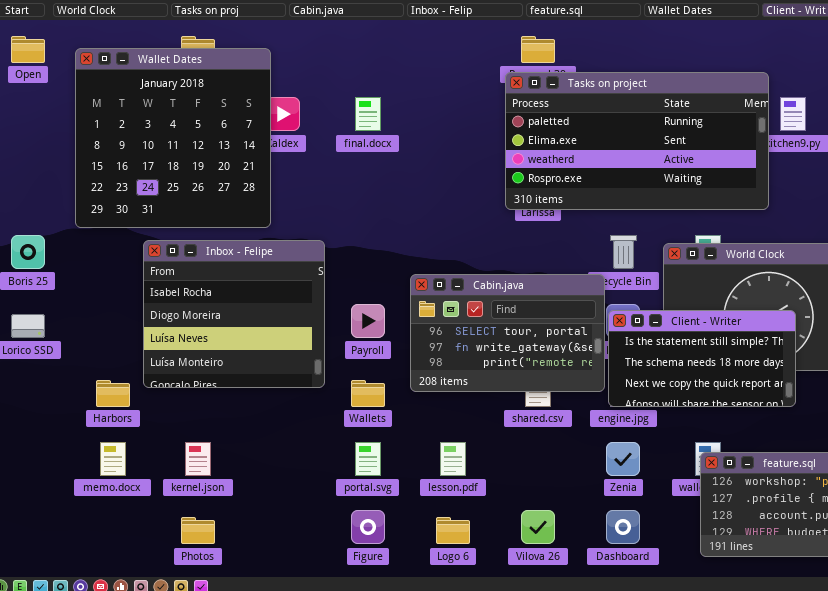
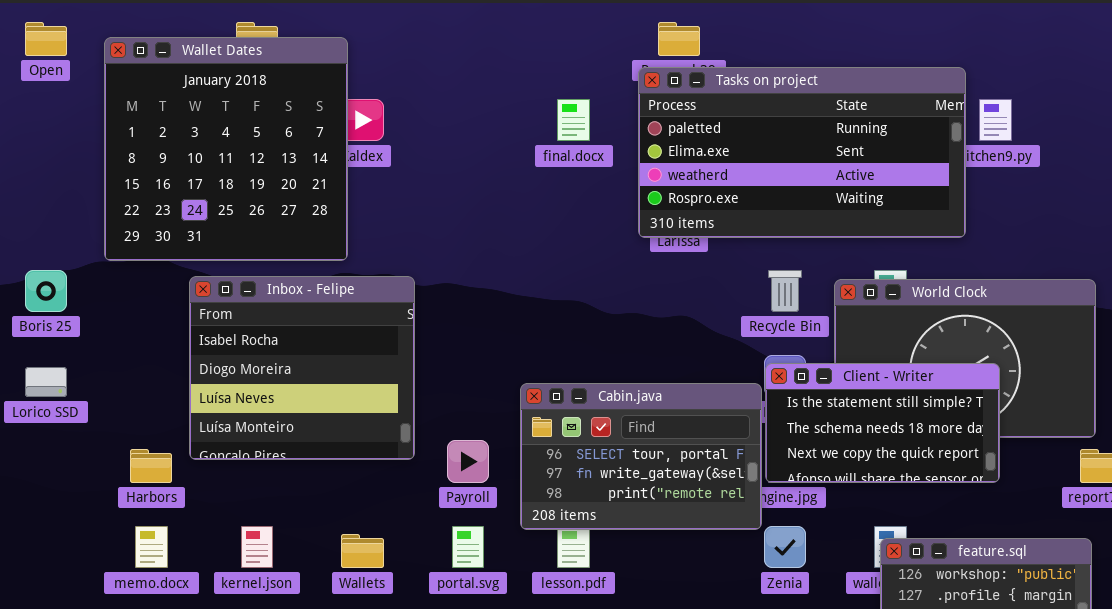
final.docx: [355,97,381,131] -> [557,99,590,141], moved
Cabin.java: [410,274,605,392] -> [520,383,762,530], moved
Payroll: [351,304,385,338] -> [447,440,489,483], moved
Wallets: [351,380,385,407] -> [341,534,384,568], moved

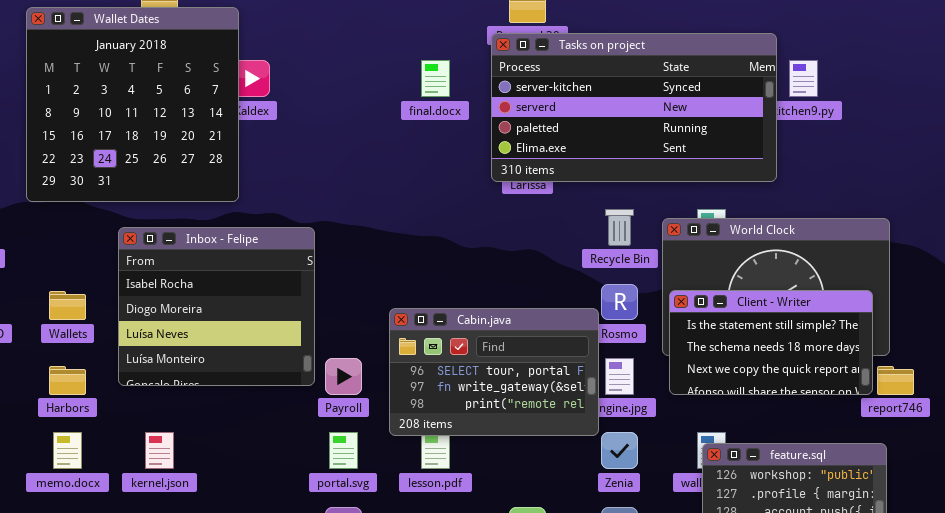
Tasks on project: [638,67,966,238] -> [491,33,777,182], scrolled up 2 rows
Inbox - Felipe: [189,276,415,460] -> [118,227,315,386], moved
Client - Writer: [765,363,1000,483] -> [669,290,873,395], moved
Wallets: [341,534,384,568] -> [49,291,86,320], moved

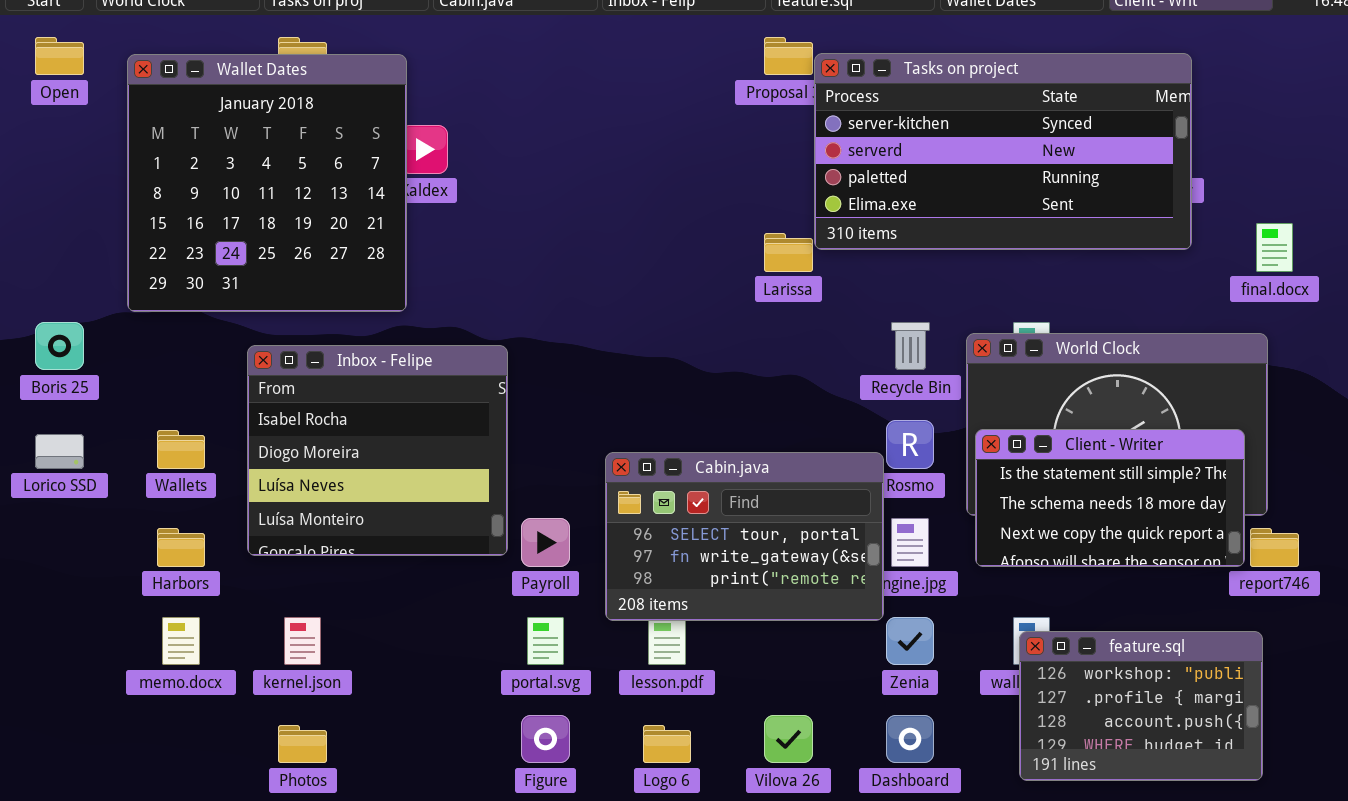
Tasks on project: [491,33,777,182] -> [814,53,1192,250], moved
final.docx: [421,60,450,97] -> [1256,223,1293,272], moved

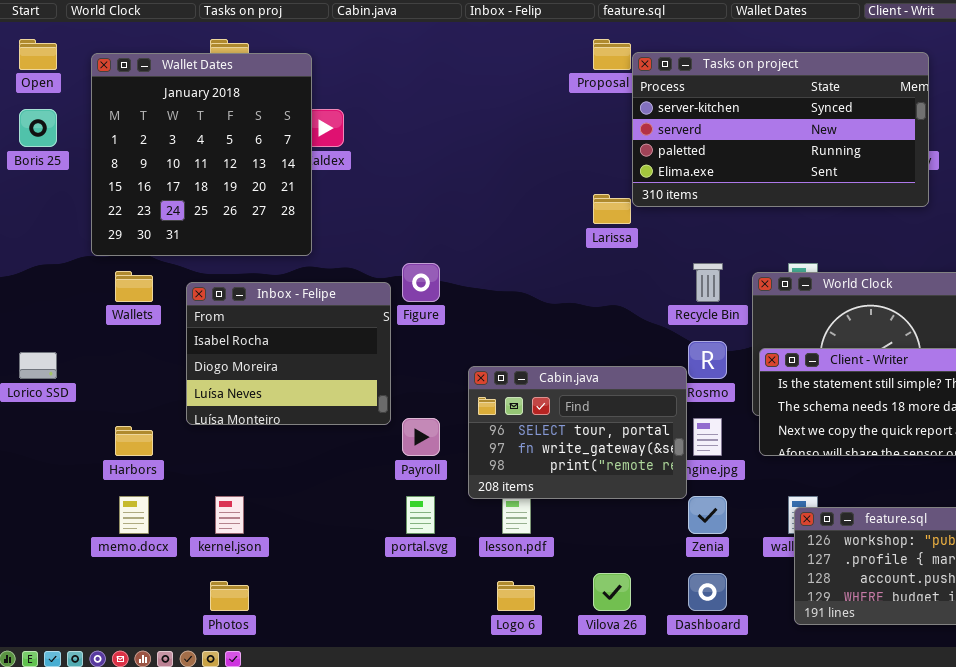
Boris 25: [35,322,84,370] -> [19,109,57,147], moved
Inbox - Felipe: [247,345,508,556] -> [186,282,391,425], resized
Wallets: [157,430,205,469] -> [115,271,153,302], moved
Figure: [521,715,570,763] -> [402,263,440,302], moved

